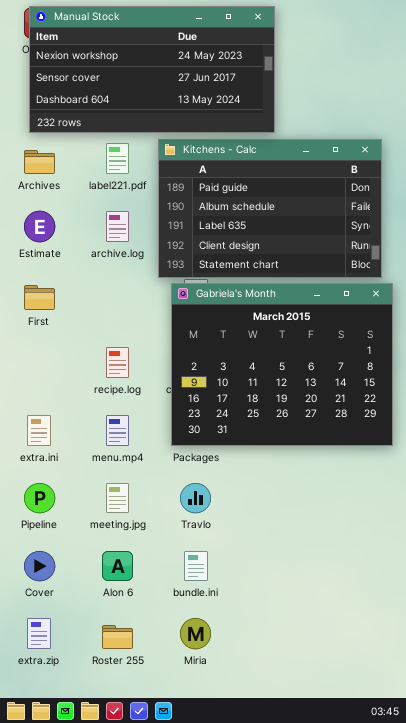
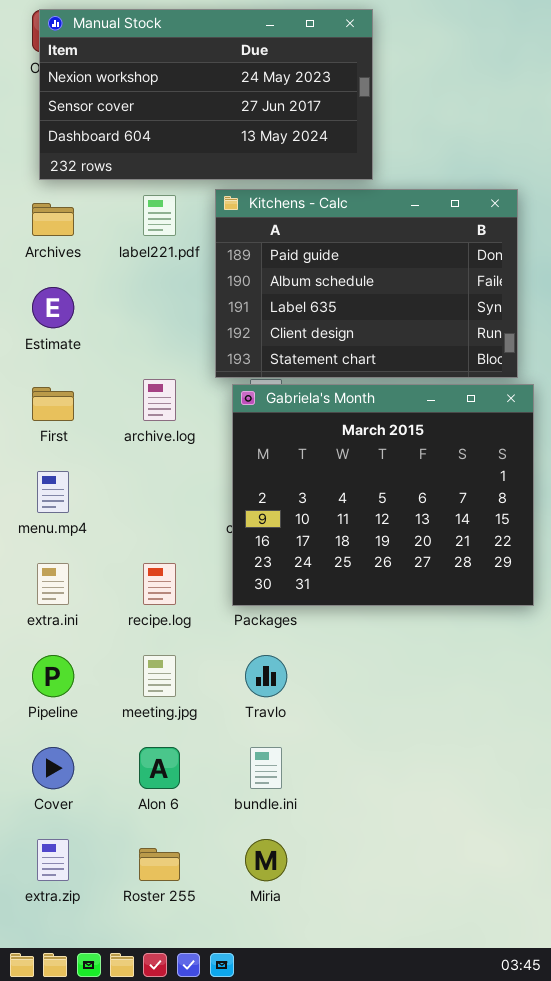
archive.log: [106,211,129,242] -> [143,379,176,421], moved
recipe.log: [106,347,129,378] -> [143,563,176,605], moved
menu.mp4: [106,415,129,446] -> [37,471,69,513], moved

